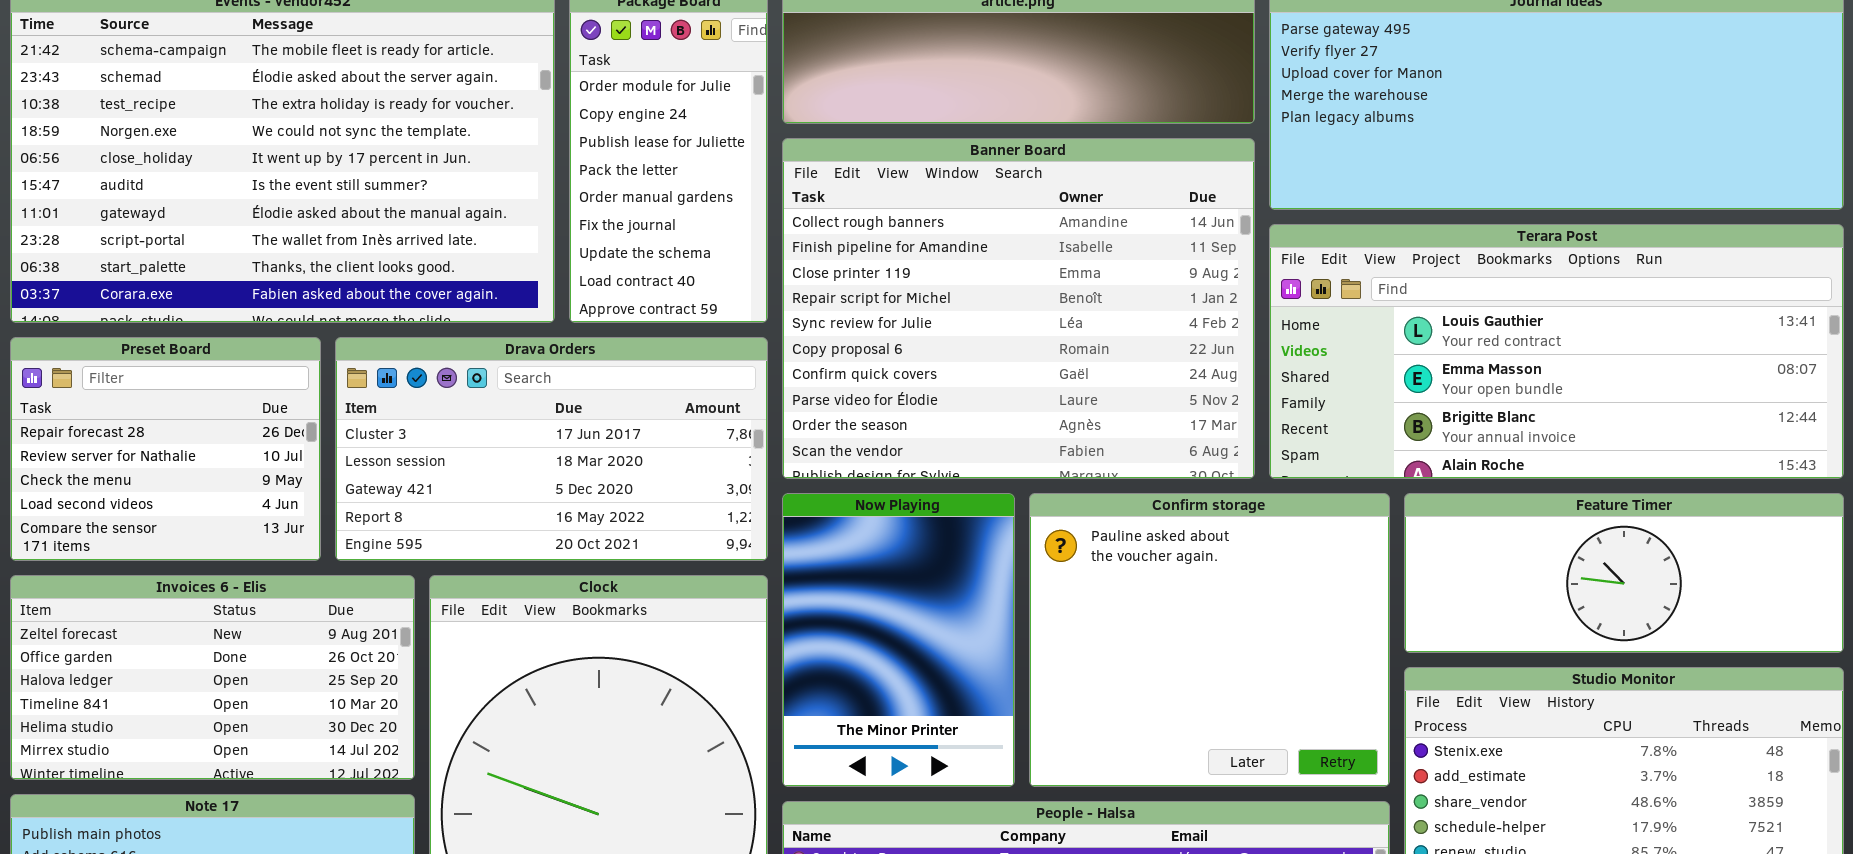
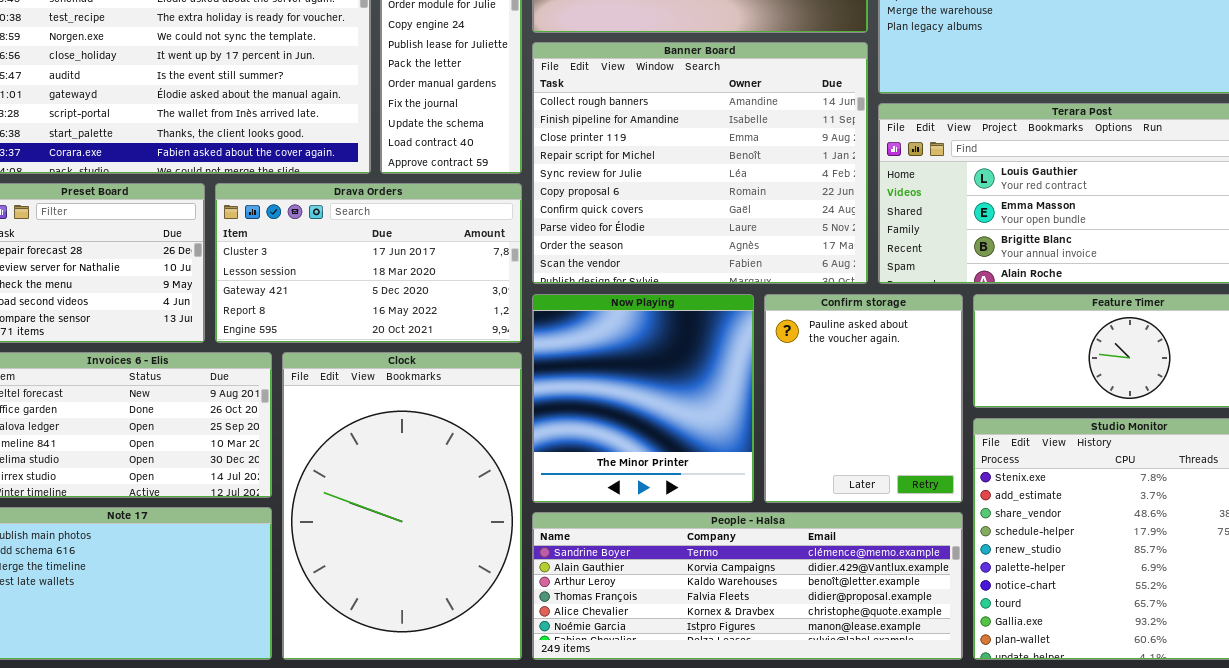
Now Playing: [782,493,1015,787] -> [532,294,754,503], resized
Confirm storage: [1029,493,1390,787] -> [764,294,963,503], resized

